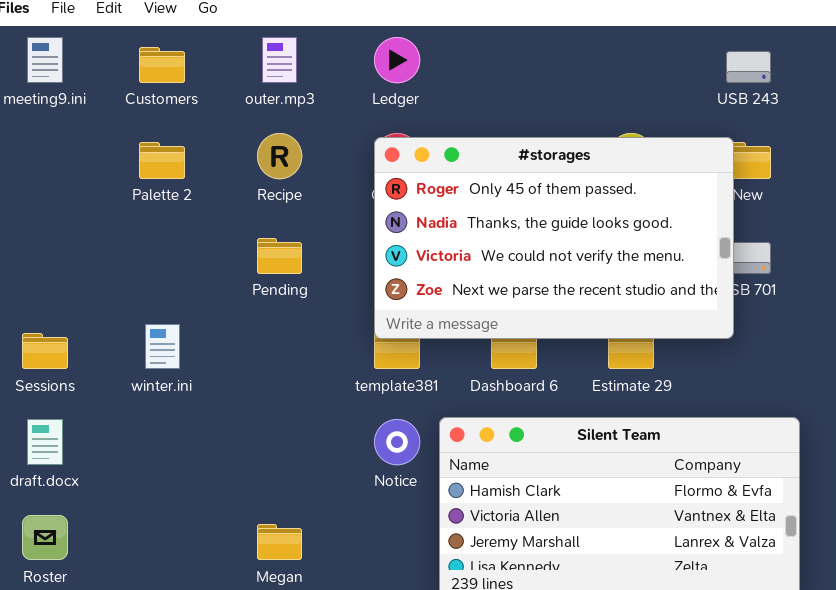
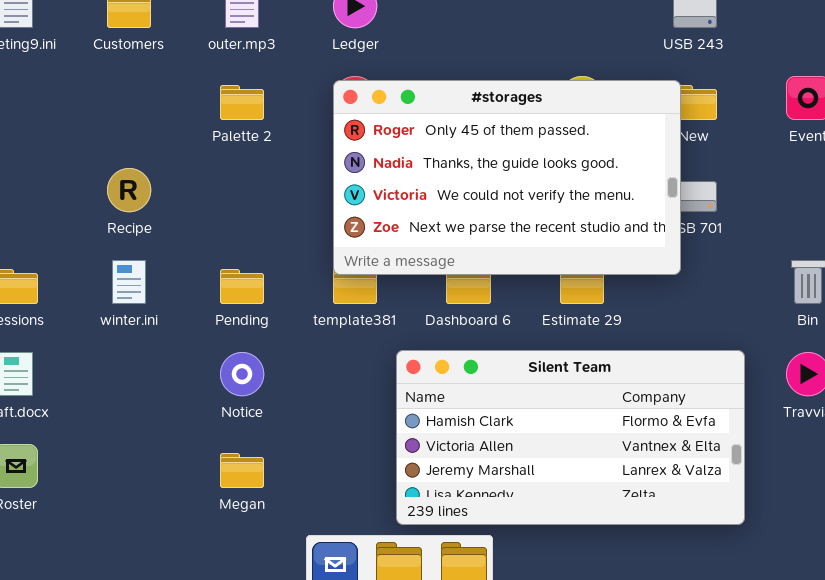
Recipe: [257,133,302,179] -> [107,168,151,212], moved
Palette 2: [139,142,185,179] -> [220,85,264,120], moved
Pending: [257,238,302,274] -> [220,269,264,304], moved
Notice: [374,419,420,465] -> [220,352,264,396], moved

